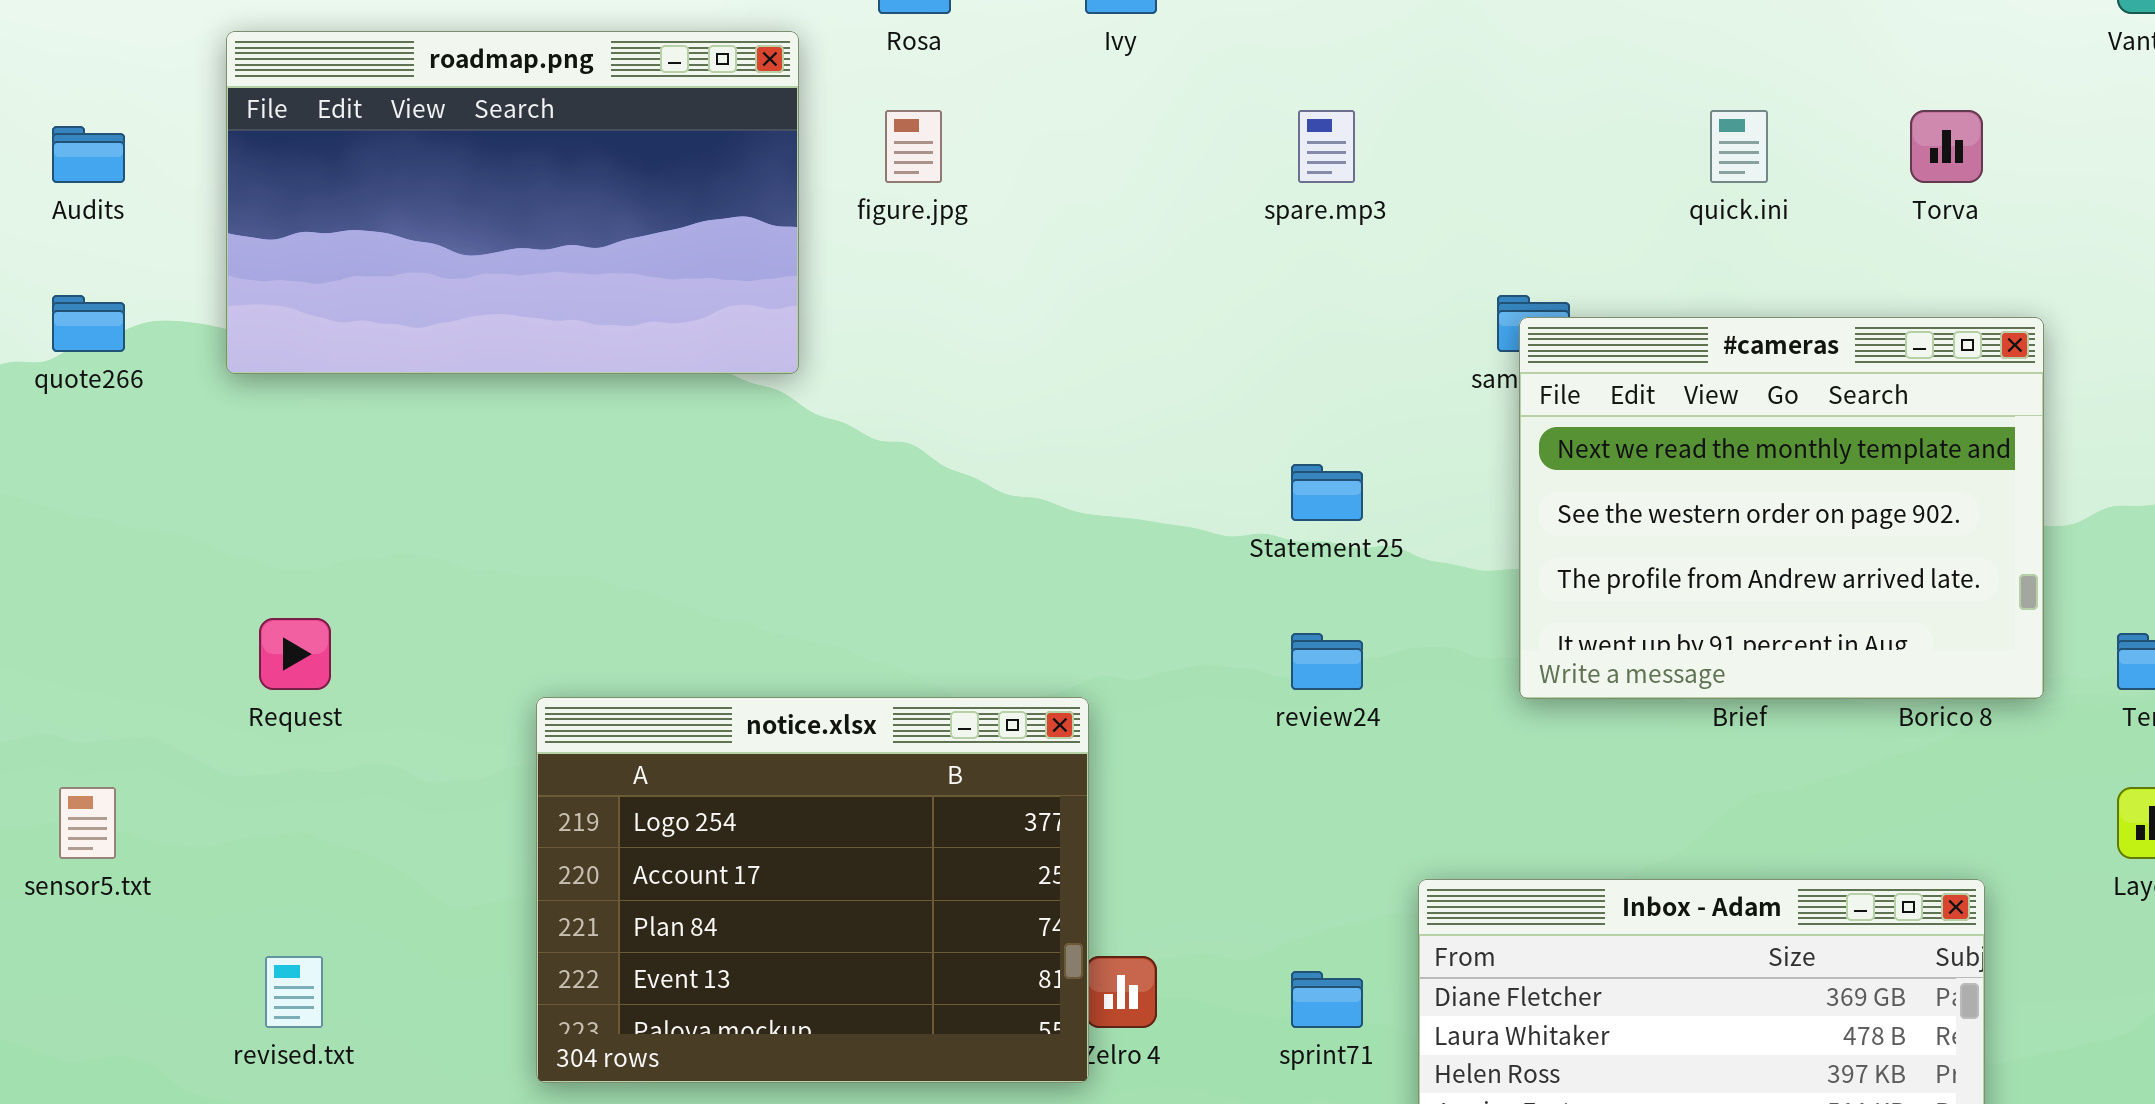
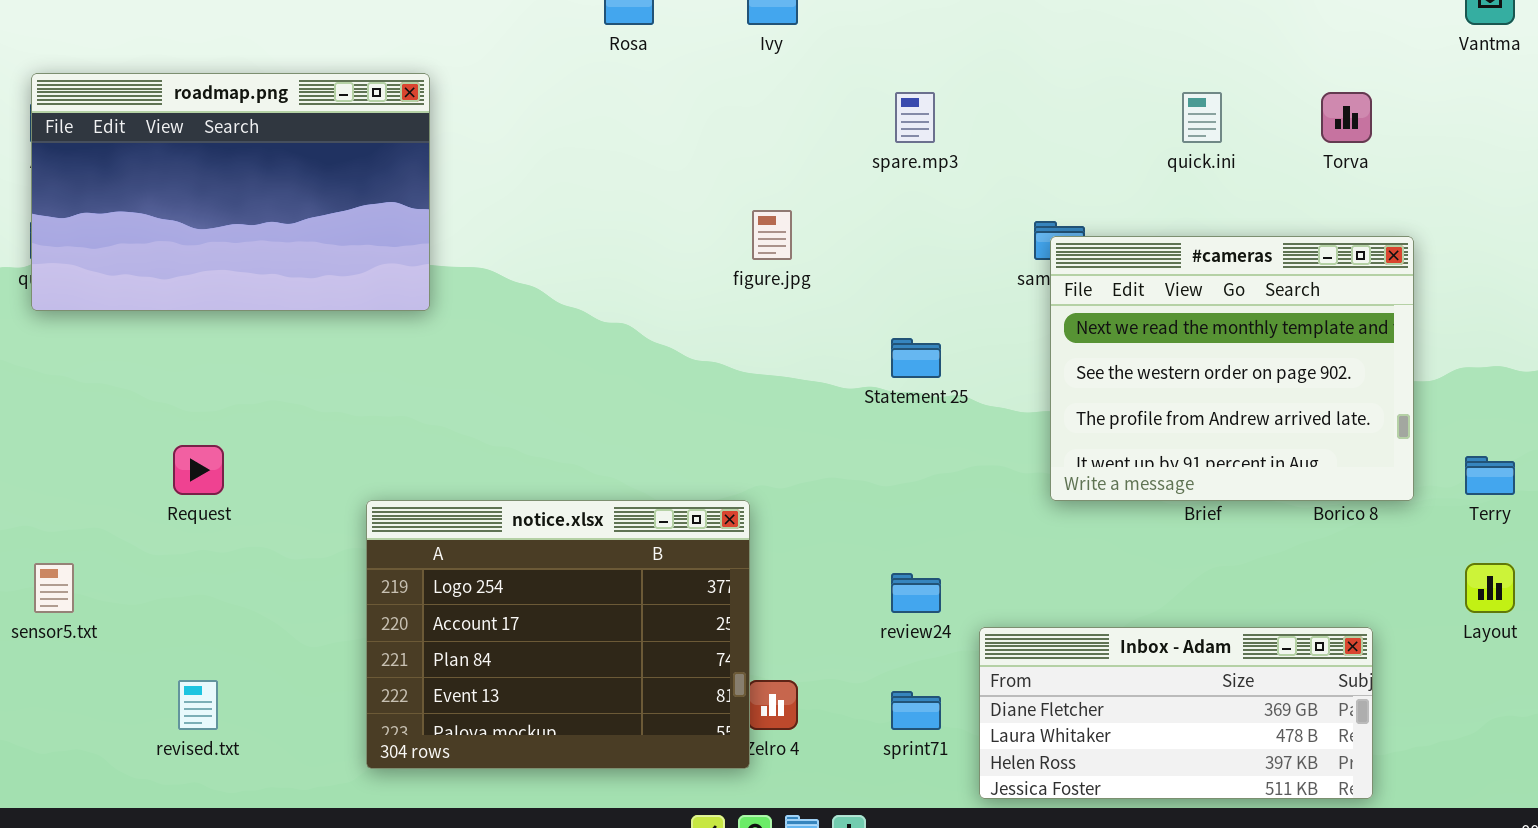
roadmap.png: [226,31,799,374] -> [31,73,430,311], moved
figure.jpg: [885,110,942,183] -> [752,210,792,260], moved
review24: [1291,633,1363,690] -> [891,573,941,613], moved

